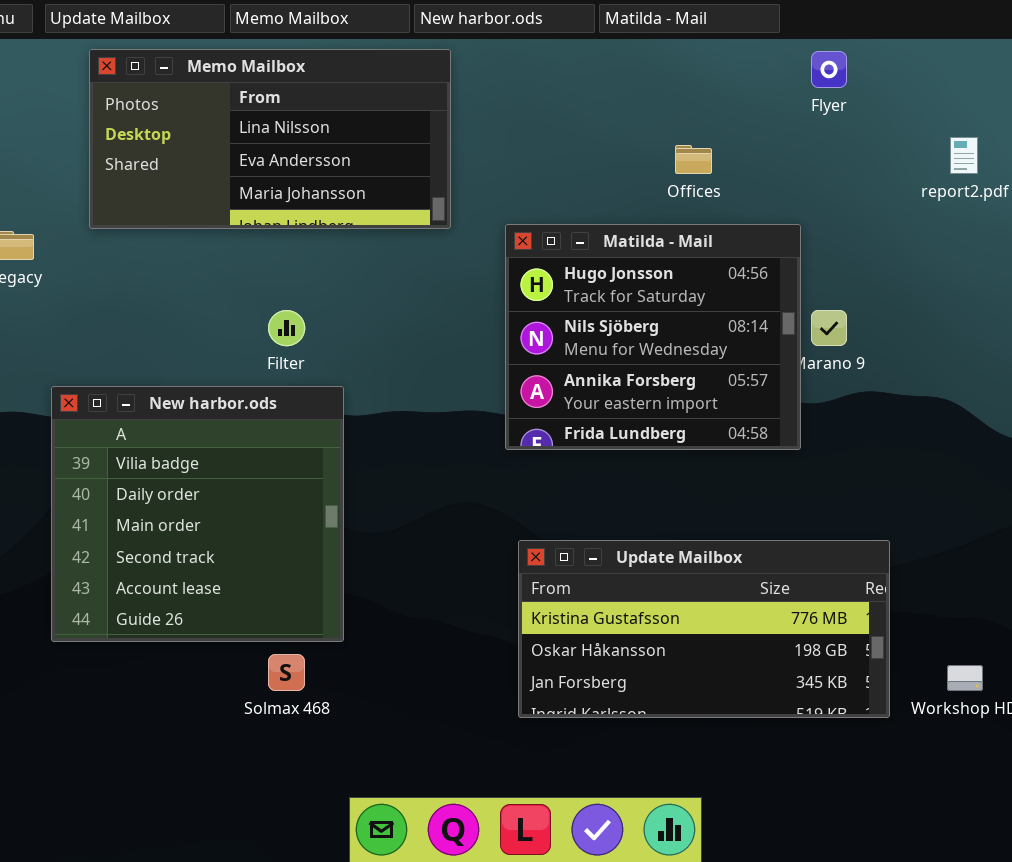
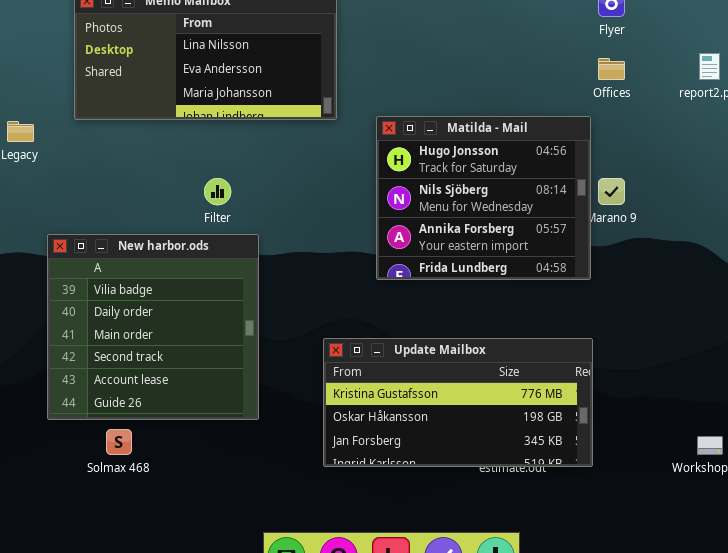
Offices: [675,145,712,174] -> [598,58,625,80], moved
Update Mailbox: [518,540,890,718] -> [323,338,593,467], moved
Solmax 468: [268,654,305,691] -> [106,429,132,455], moved

